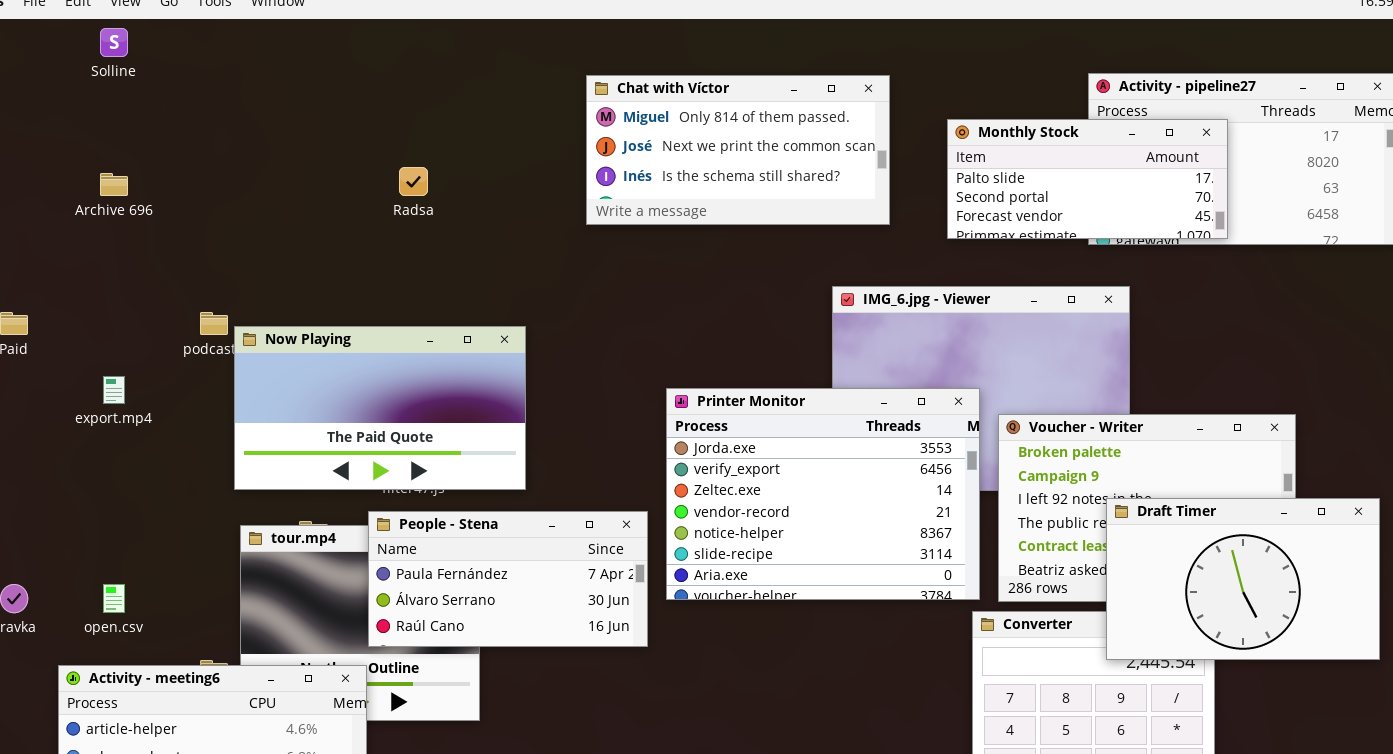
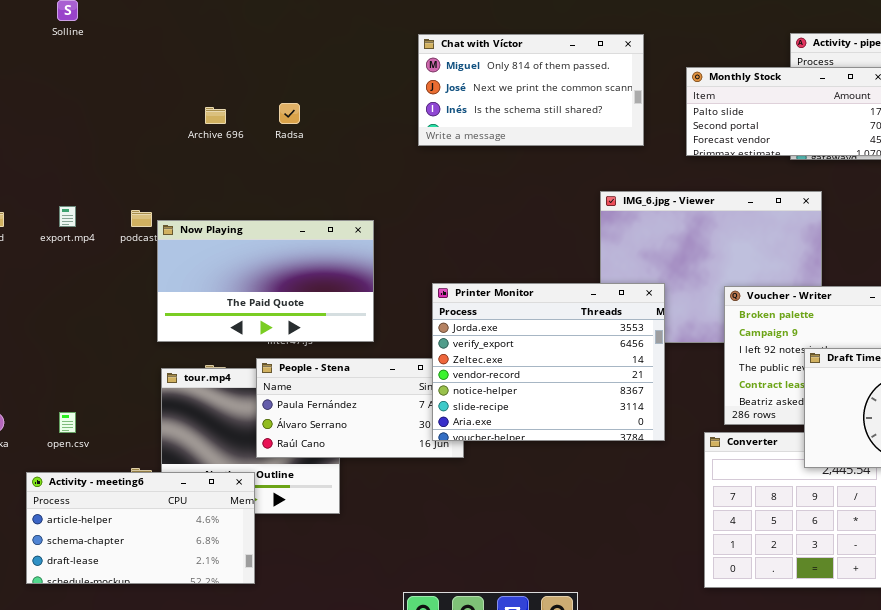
Archive 696: [100,173,128,196] -> [205,107,226,124], moved
export.mp4: [103,376,125,404] -> [59,206,76,227], moved
Printer Monitor: [666,388,980,600] -> [432,283,665,441], moved

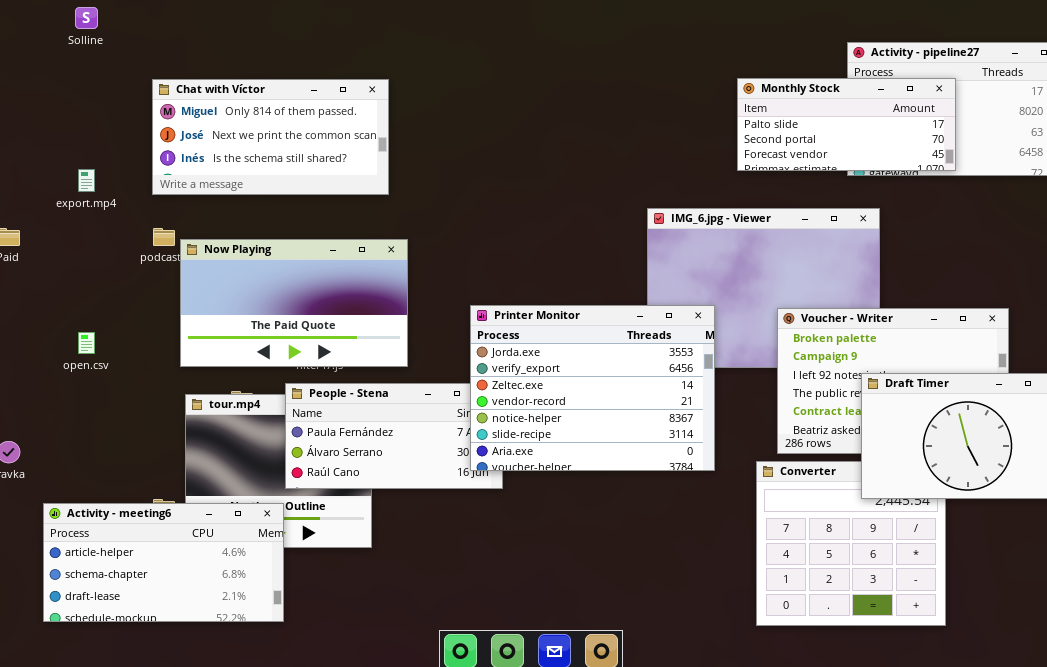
Chat with Víctor: [418,34,644,146] -> [152,79,389,195], moved
export.mp4: [59,206,76,227] -> [78,169,95,192], moved
open.csv: [59,412,76,433] -> [78,332,95,354], moved

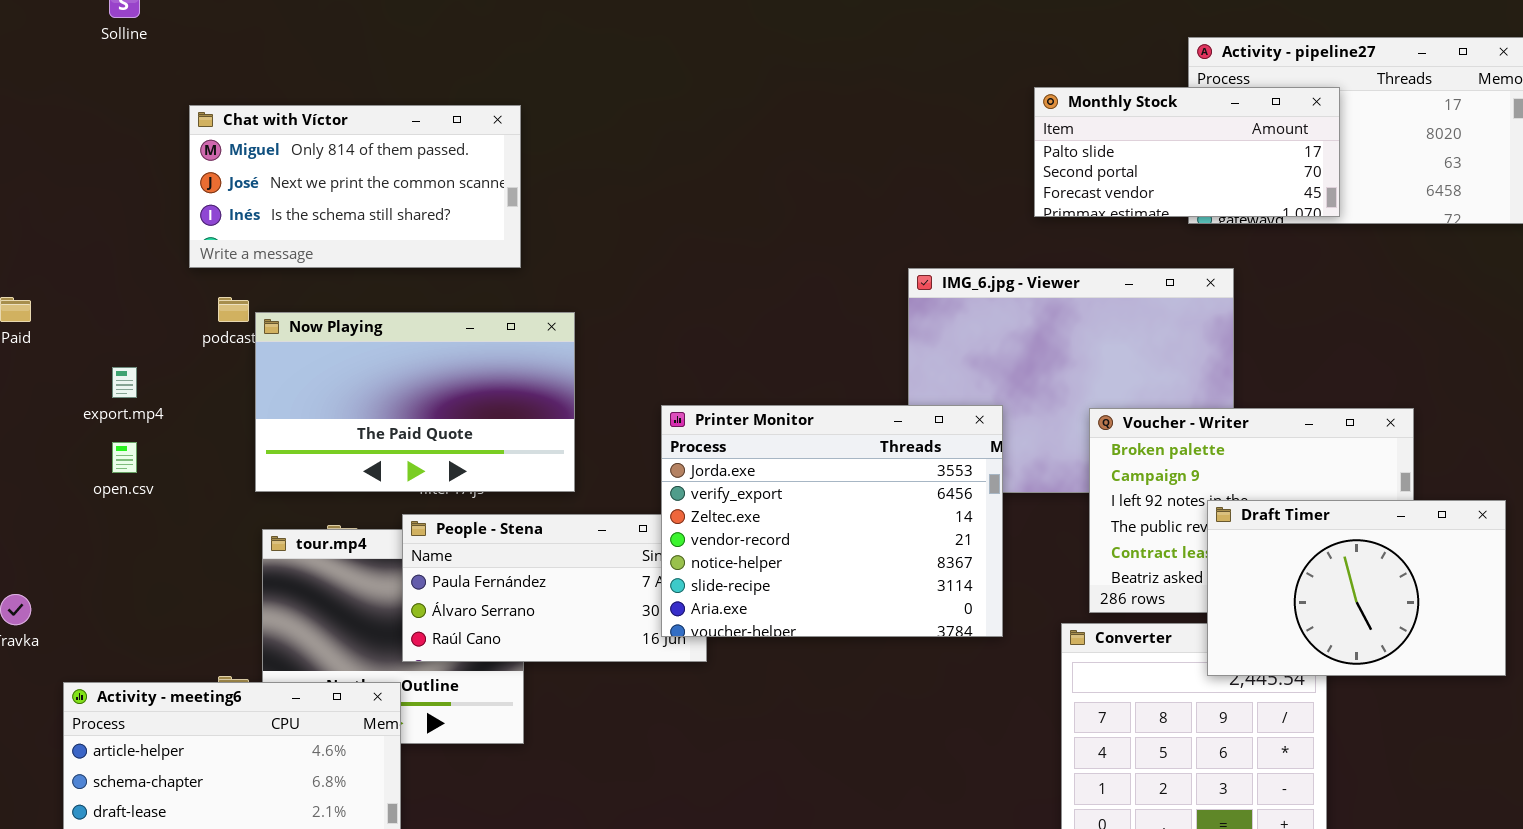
Chat with Víctor: [152,79,389,195] -> [189,105,521,268], moved
export.mp4: [78,169,95,192] -> [112,367,137,398], moved

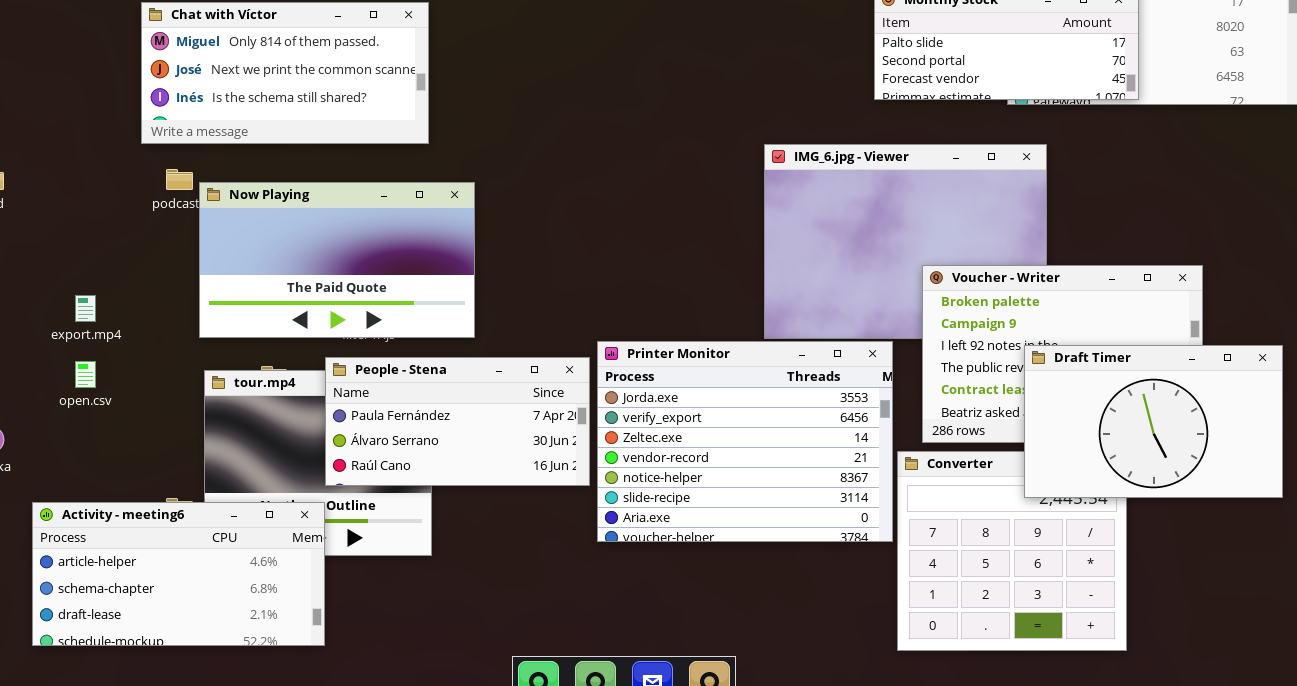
export.mp4: [112,367,137,398] -> [75,295,96,322], moved
Printer Monitor: [661,405,1003,637] -> [597,341,893,542], moved
open.csv: [112,442,137,473] -> [75,361,96,388], moved

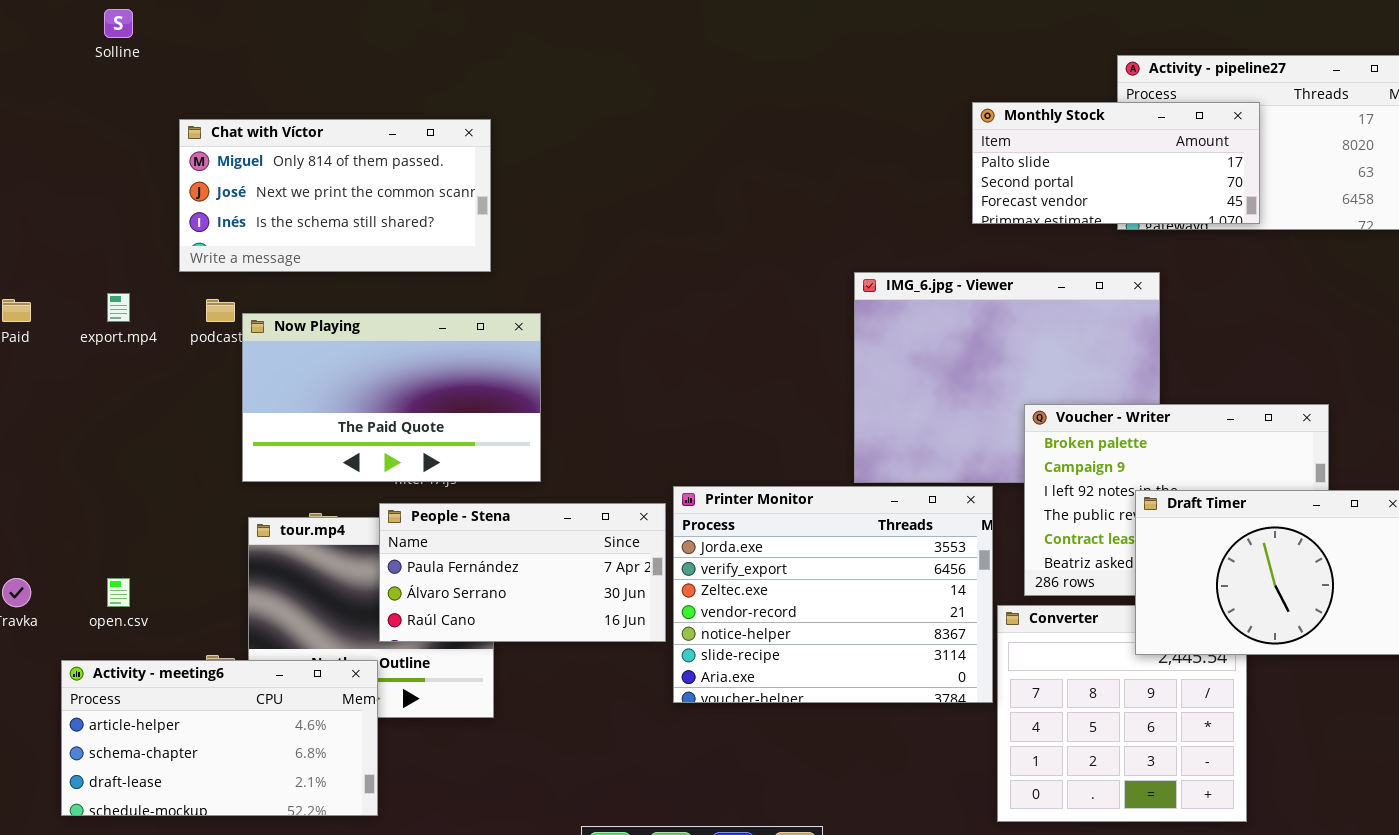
export.mp4: [75,295,96,322] -> [107,293,130,322], moved
open.csv: [75,361,96,388] -> [107,578,130,607], moved

